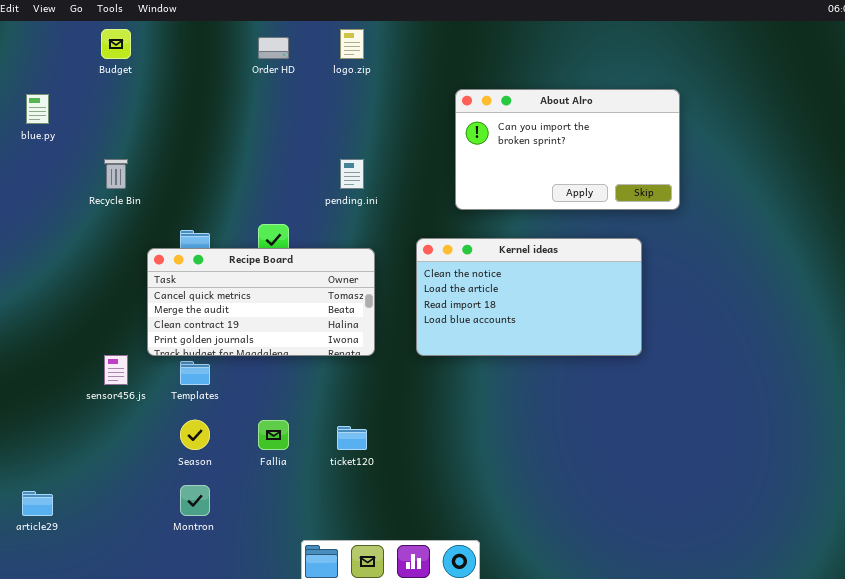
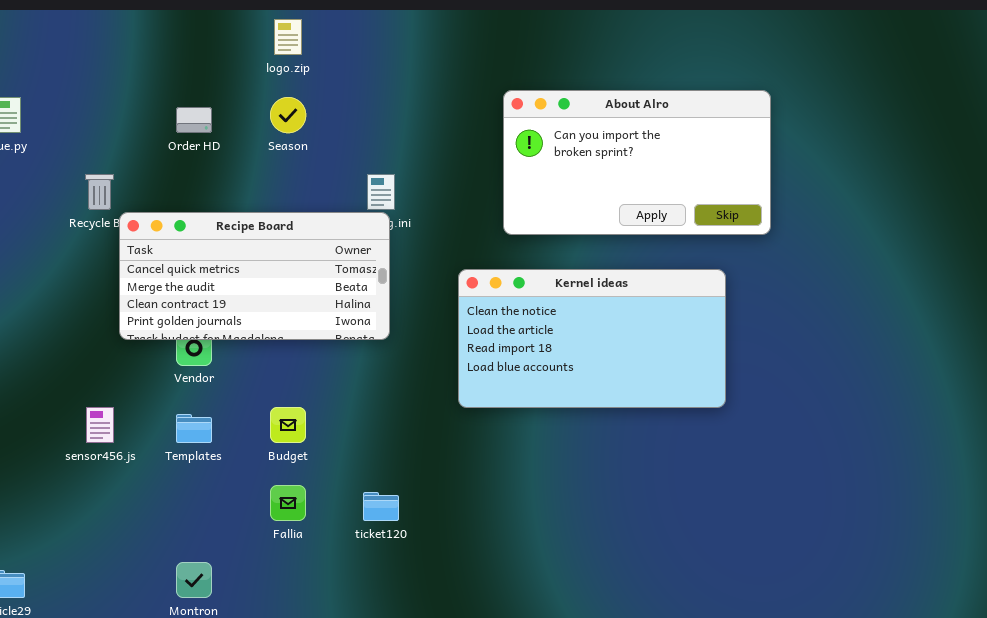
Budget: [101,29,131,59] -> [270,407,306,443], moved
logo.zip: [340,29,364,59] -> [274,19,302,55], moved
Order HD: [258,37,289,59] -> [176,107,212,133], moved
Recipe Board: [147,248,375,356] -> [119,212,390,340], moved
Season: [180,420,210,450] -> [270,97,306,133], moved

